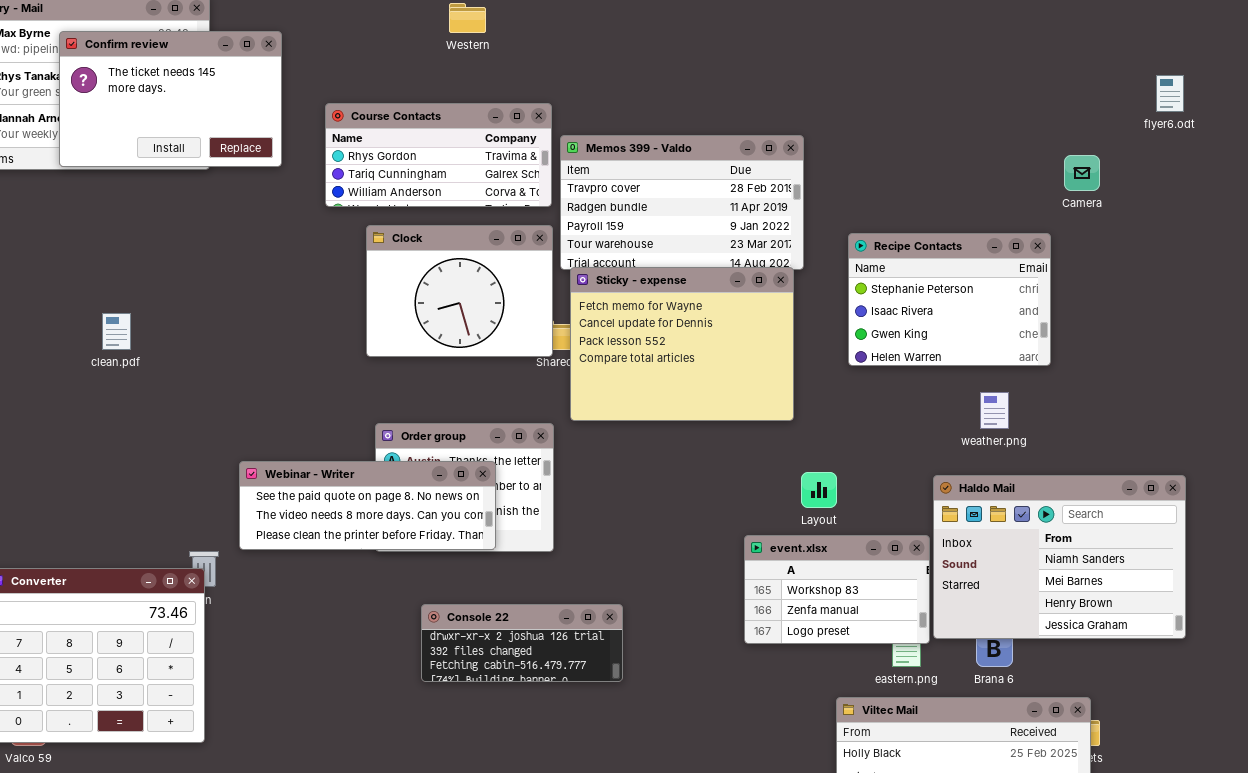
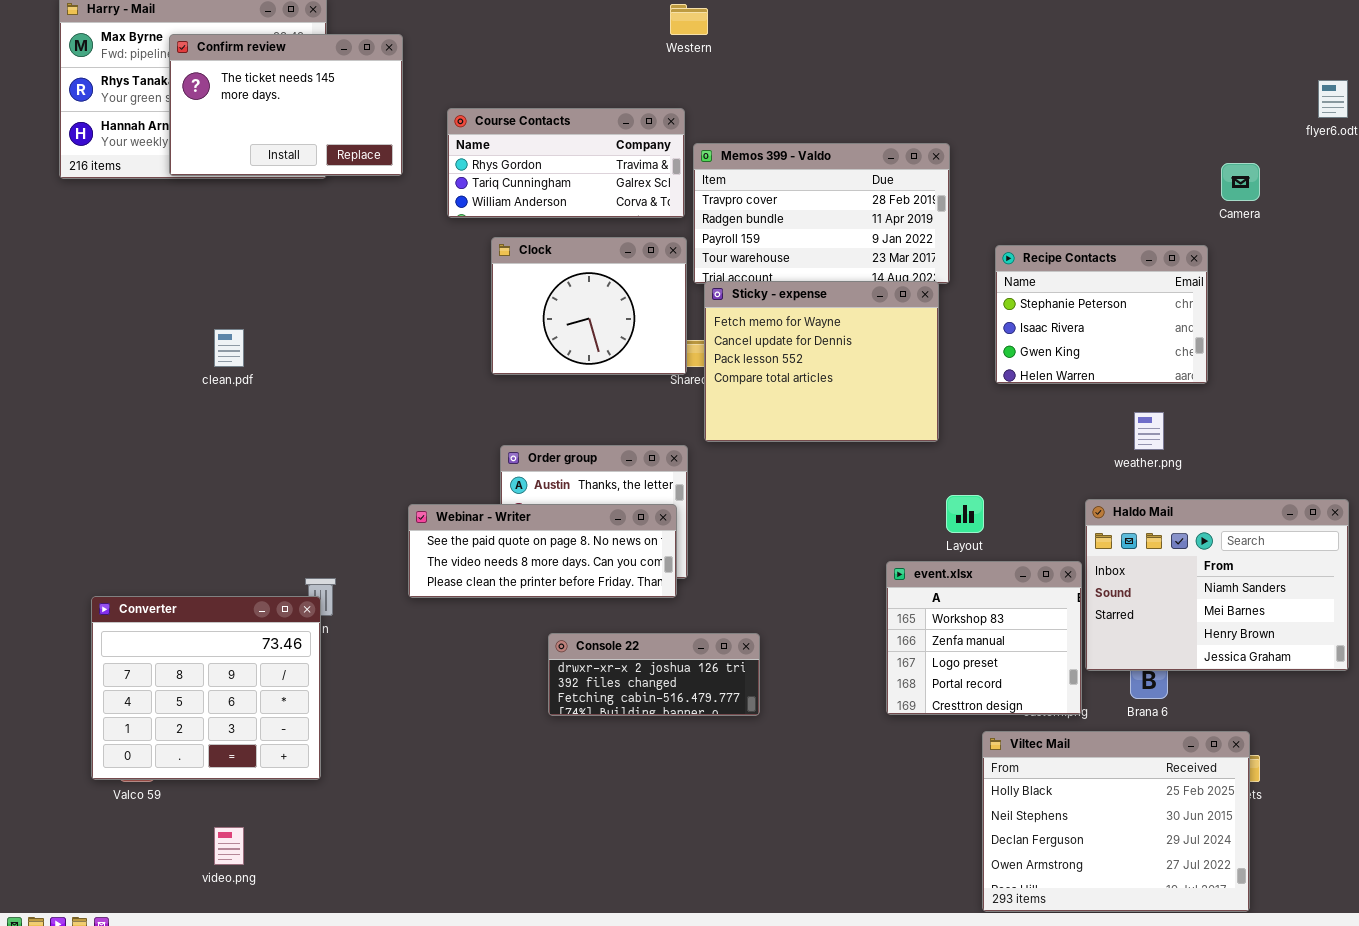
Western: [449,3,486,33] -> [670,4,708,35], moved
Webinar - Writer: [239,461,496,550] -> [408,504,677,598], moved
event.xlsx: [744,535,930,644] -> [886,561,1082,715], resized

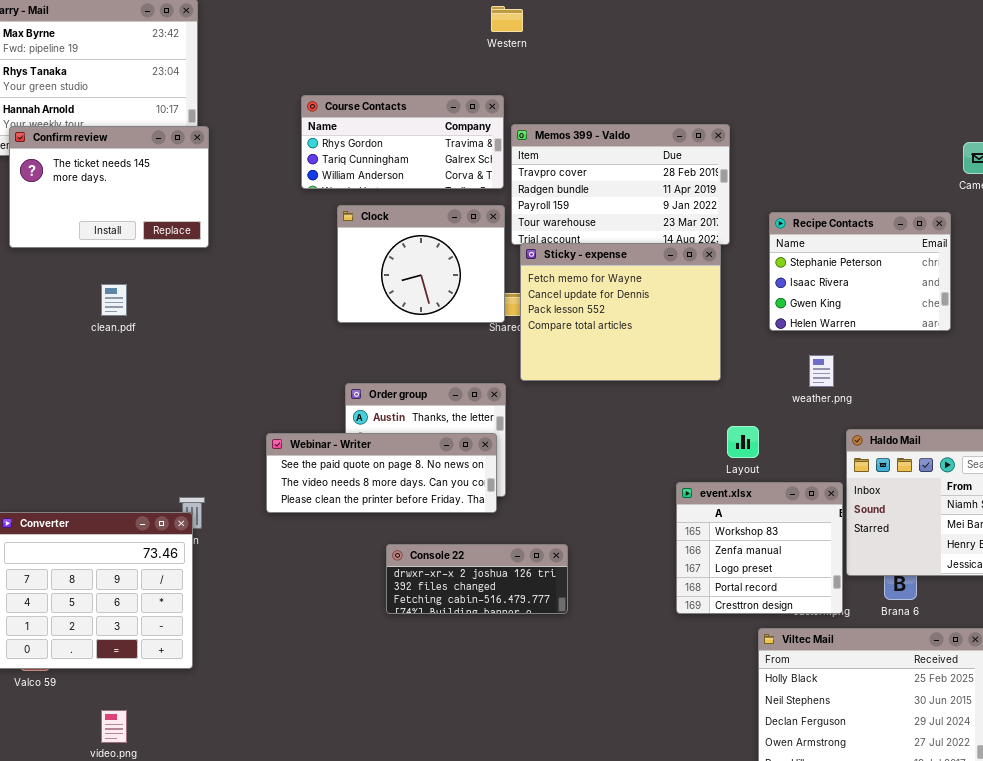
Confirm review: [169,34,403,176] -> [9,126,209,248], moved
weather.png: [1134,412,1164,450] -> [809,355,834,387], moved

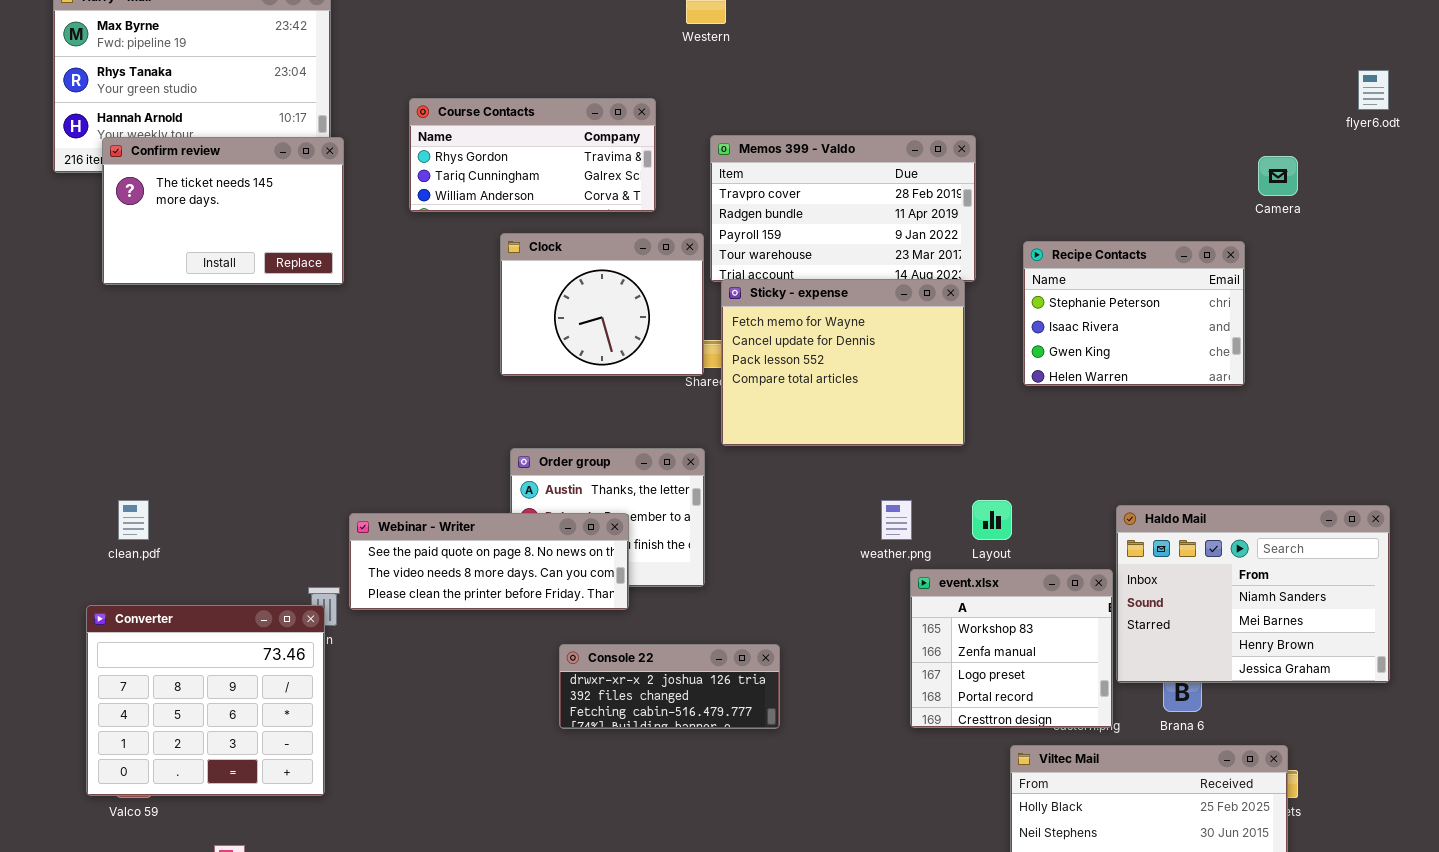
Course Contacts: [301,95,504,189] -> [409,98,656,212], moved
clean.pdf: [101,284,127,316] -> [118,500,149,540], moved
weather.png: [809,355,834,387] -> [881,500,912,540], moved
Webinar - Writer: [266,433,497,513] -> [349,513,629,610], moved

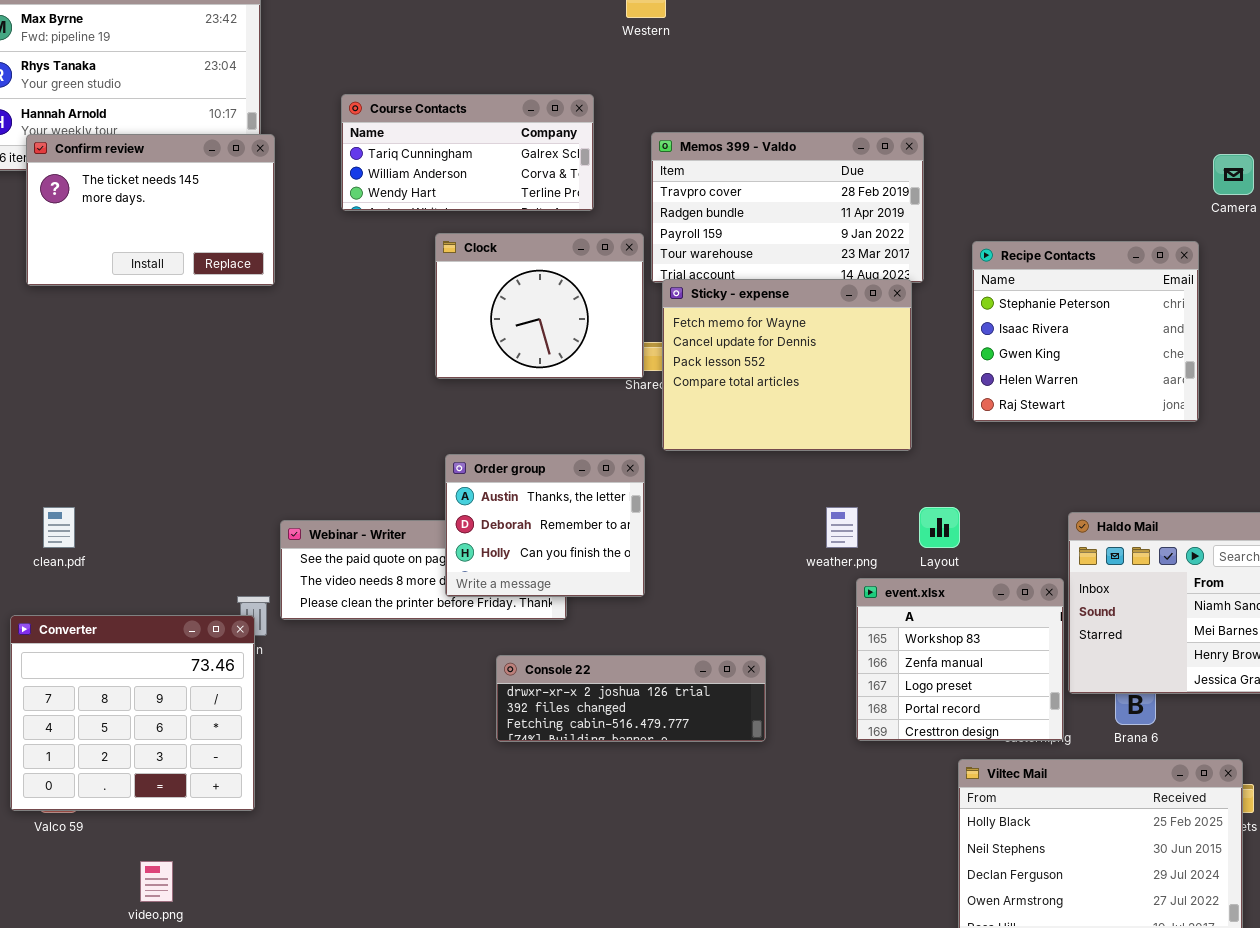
Course Contacts: [409,98,656,212] -> [341,94,594,211], scrolled down 1 row
Recipe Contacts: [1023,241,1245,386] -> [972,241,1199,422], resized
Order group: [510,448,705,587] -> [445,454,645,597], raised
Console 22: [559,644,780,729] -> [496,655,766,742], resized

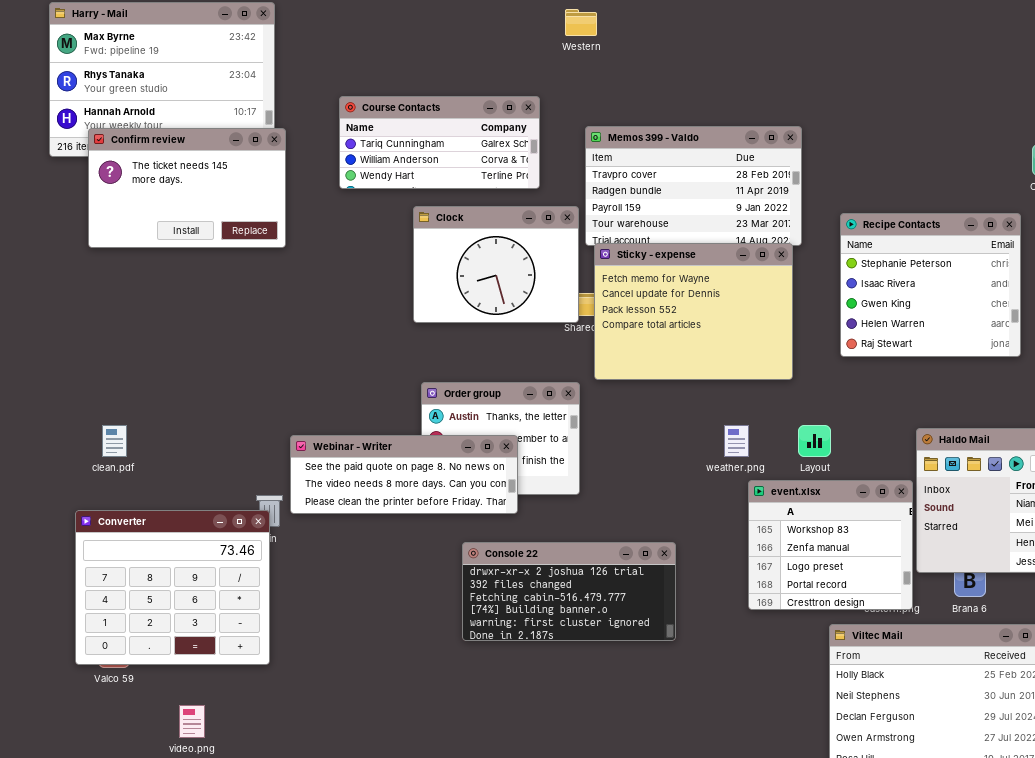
Webinar - Writer: [280,520,567,620] -> [290,435,518,514], raised
Console 22: [496,655,766,742] -> [462,542,676,641], resized

